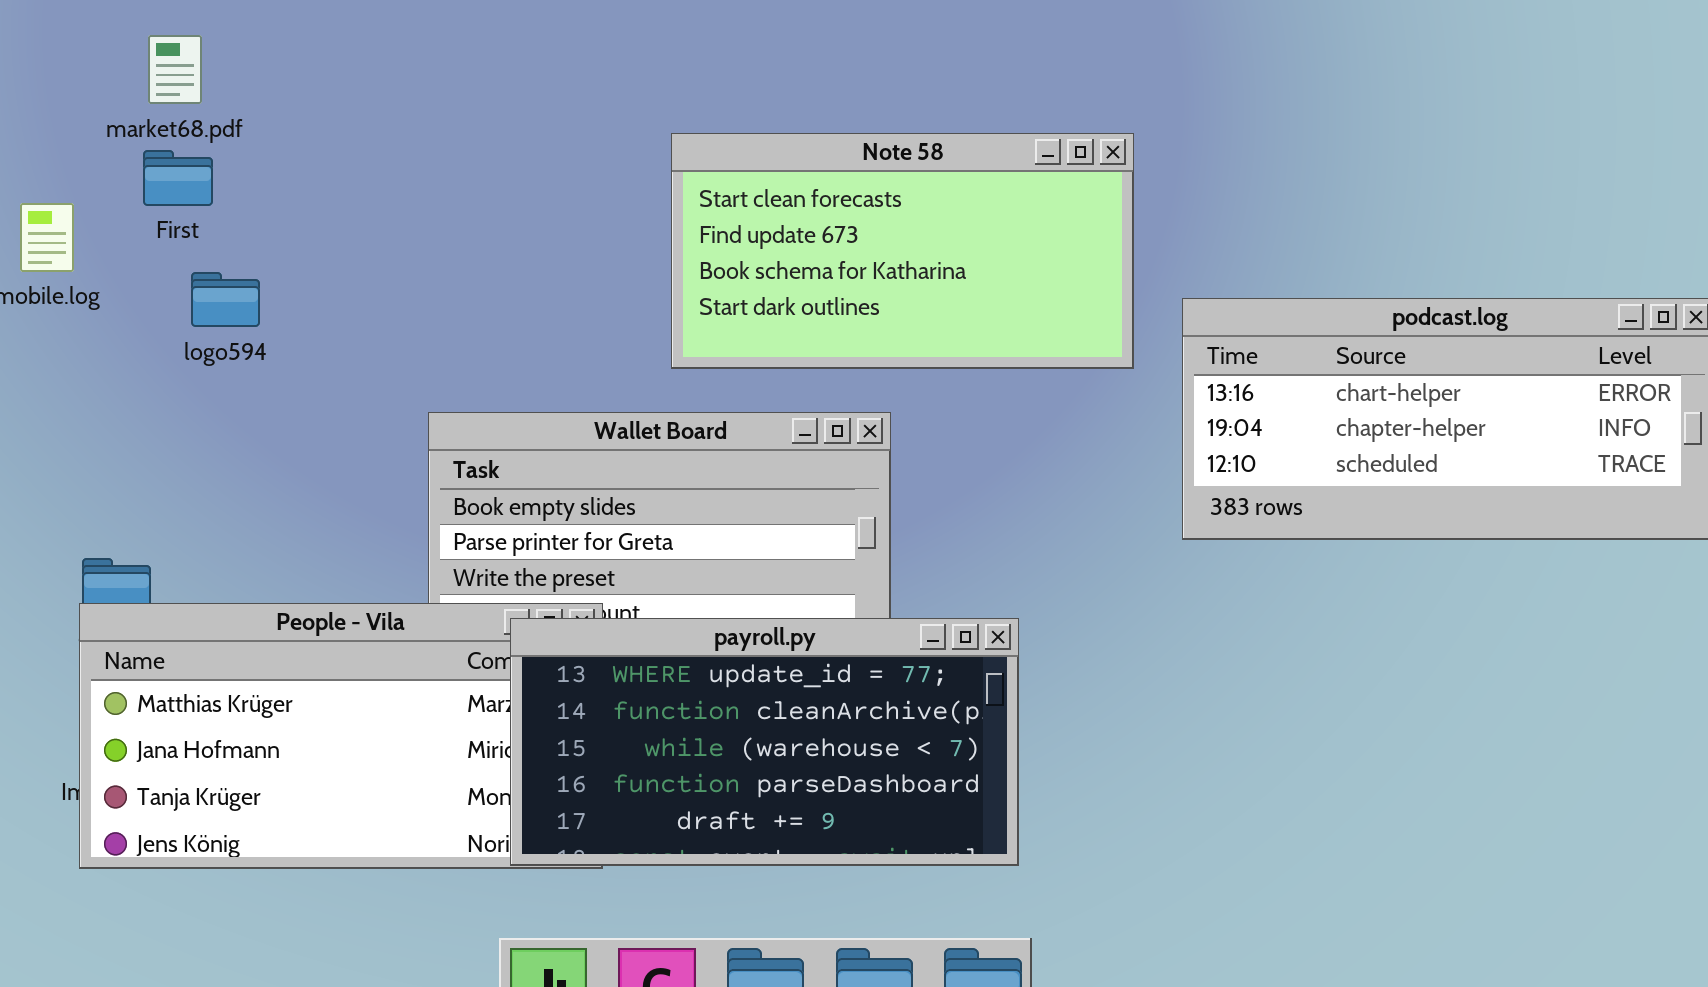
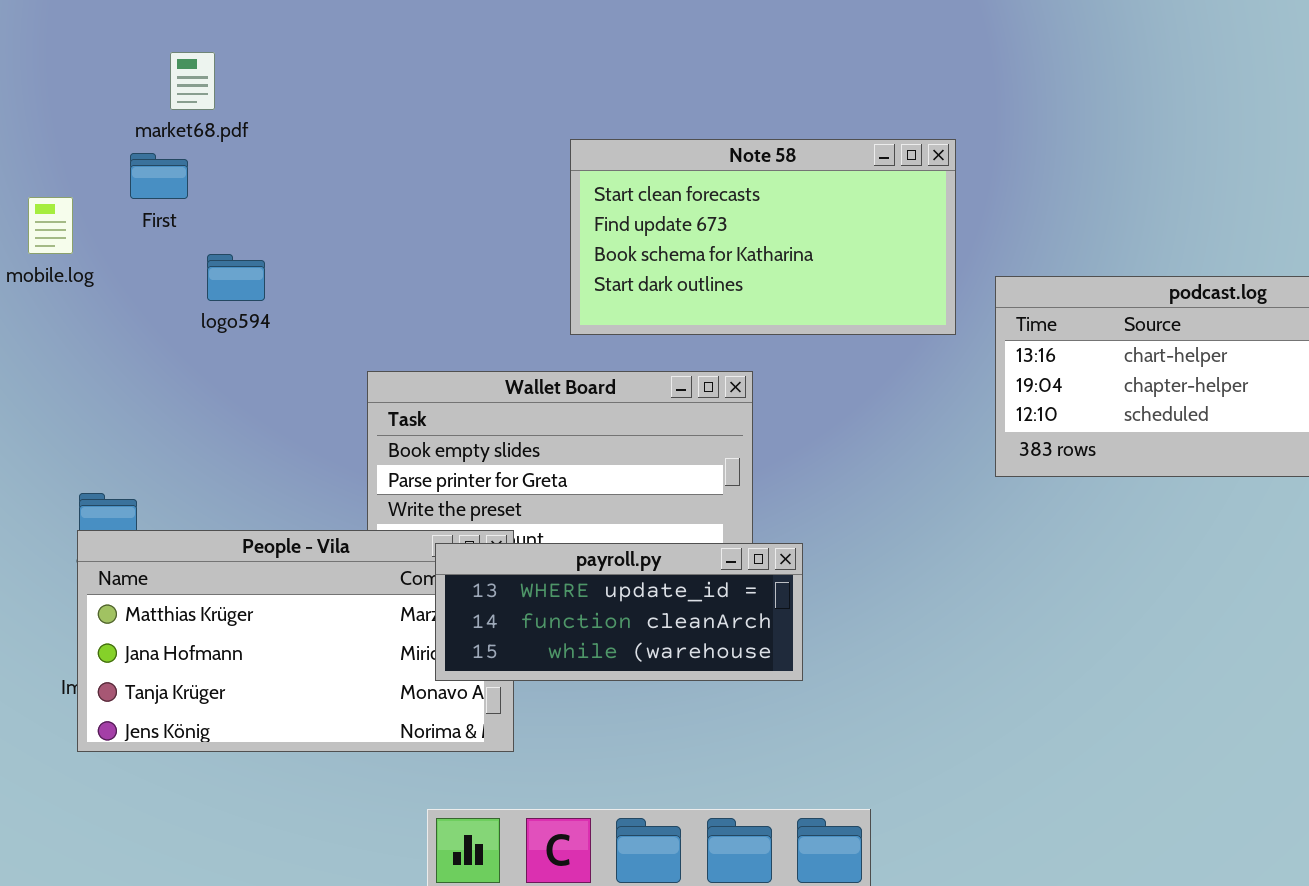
market68.pdf: [148,35,202,104] -> [170,52,215,110], moved
logo594: [191,272,260,327] -> [207,254,265,301], moved
payroll.py: [510,618,1019,866] -> [435,543,803,681], resized

